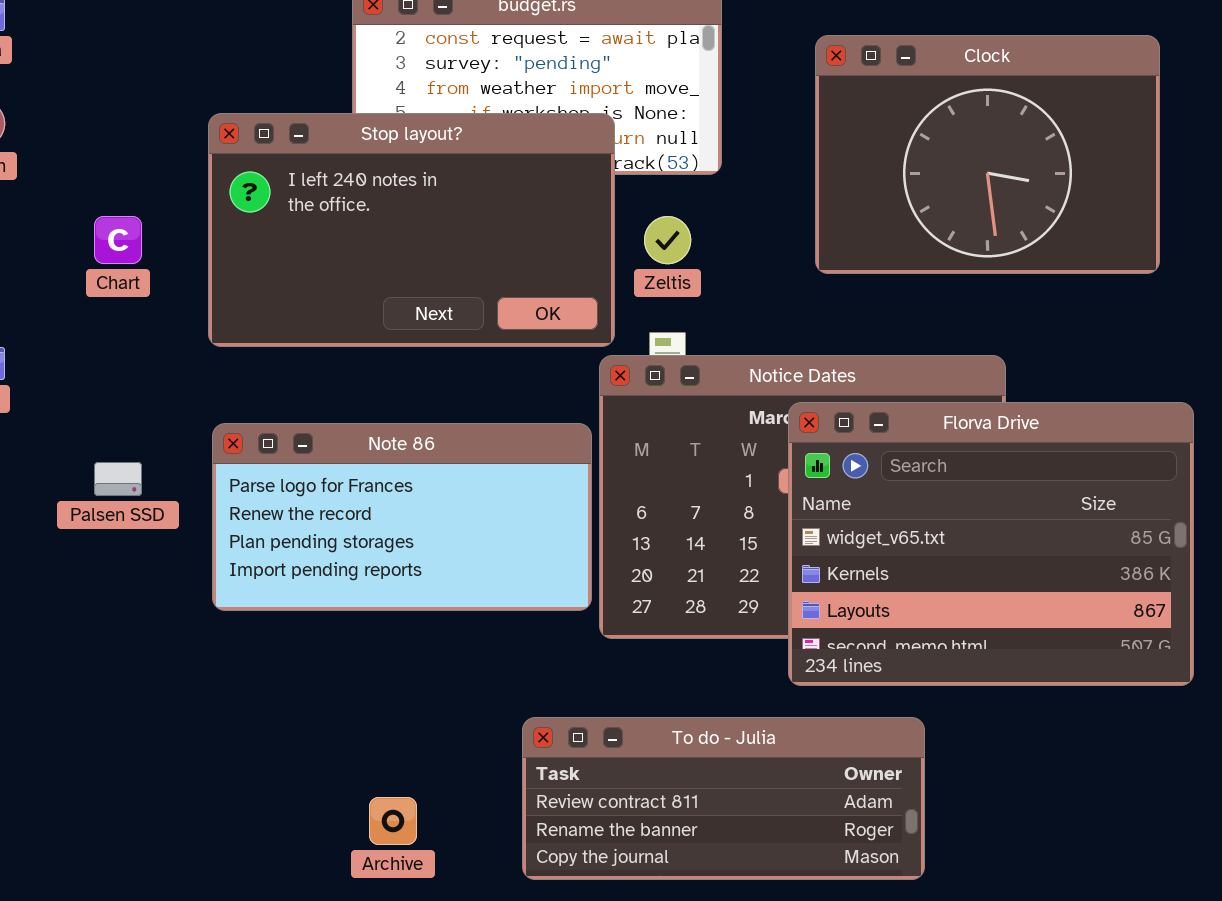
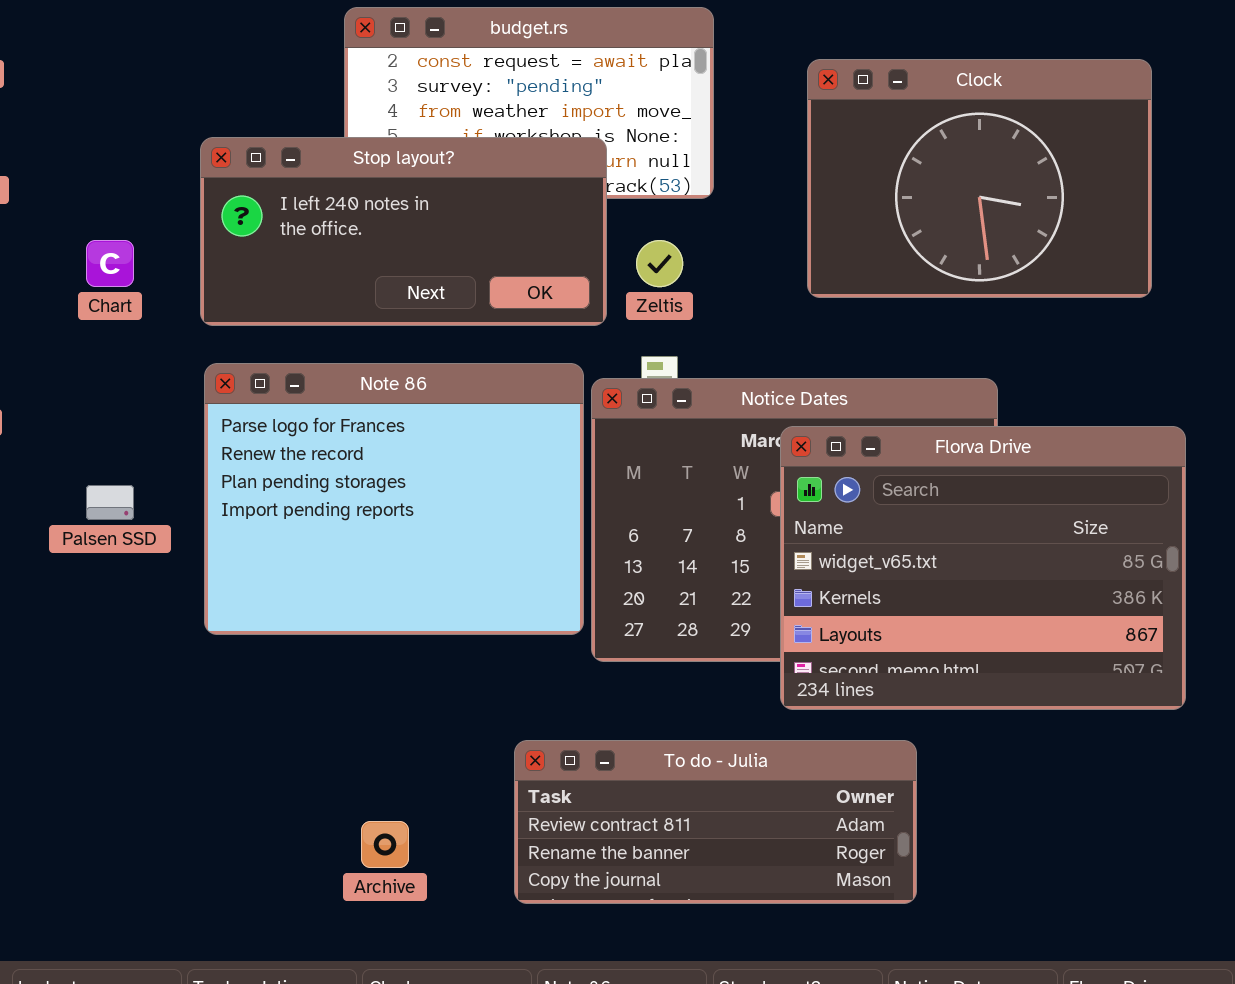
Stop layout?: [208,113,615,347] -> [200,137,607,326], resized
Note 86: [212,423,592,611] -> [204,363,584,635], resized

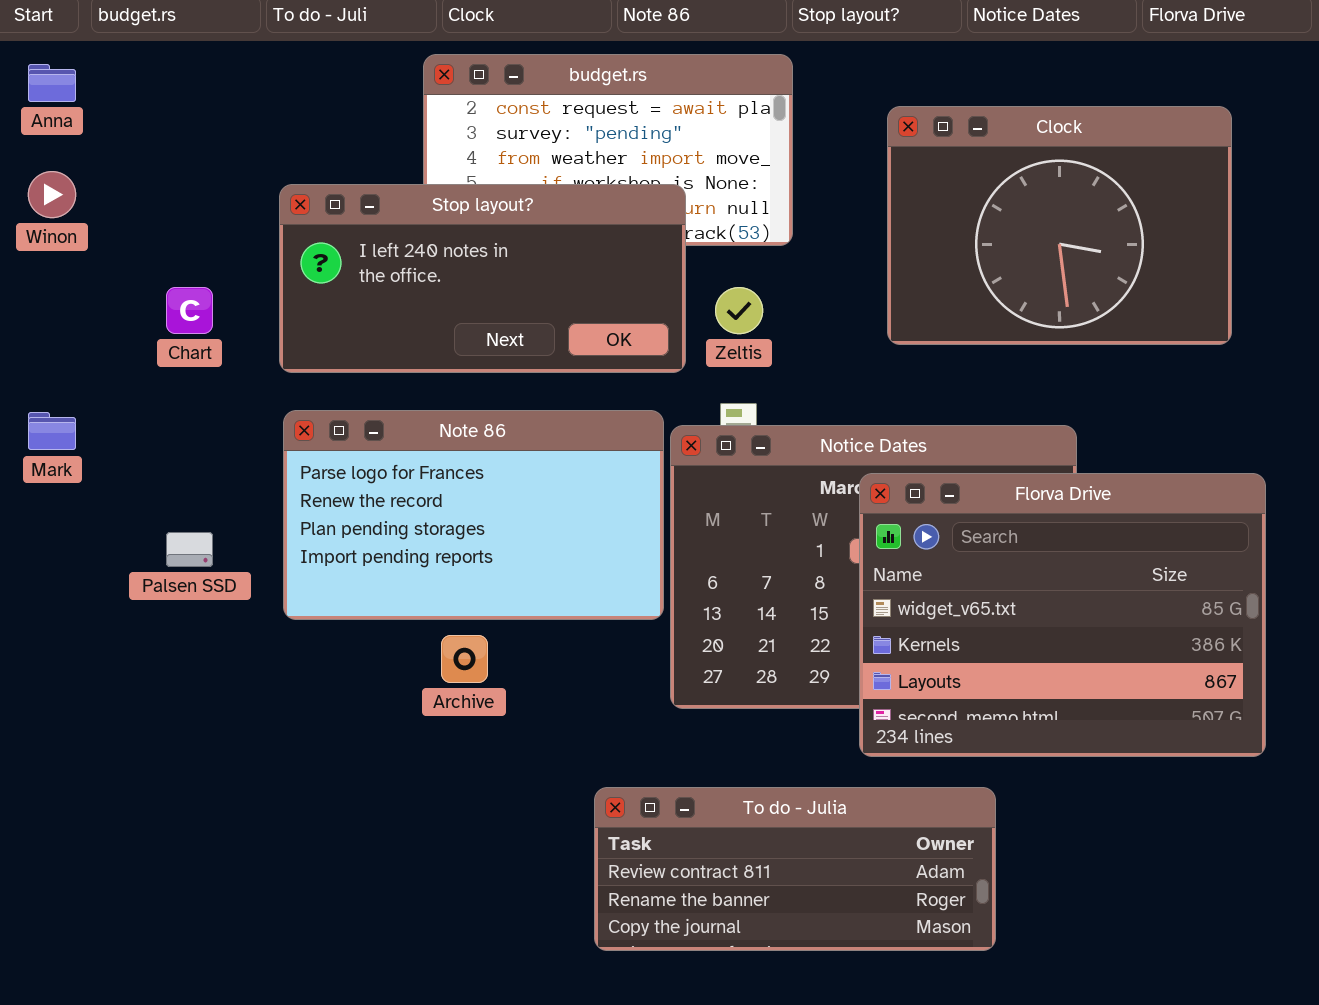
Note 86: [204,363,584,635] -> [283,410,664,620], resized
Archive: [361,821,409,868] -> [441,635,488,683], moved

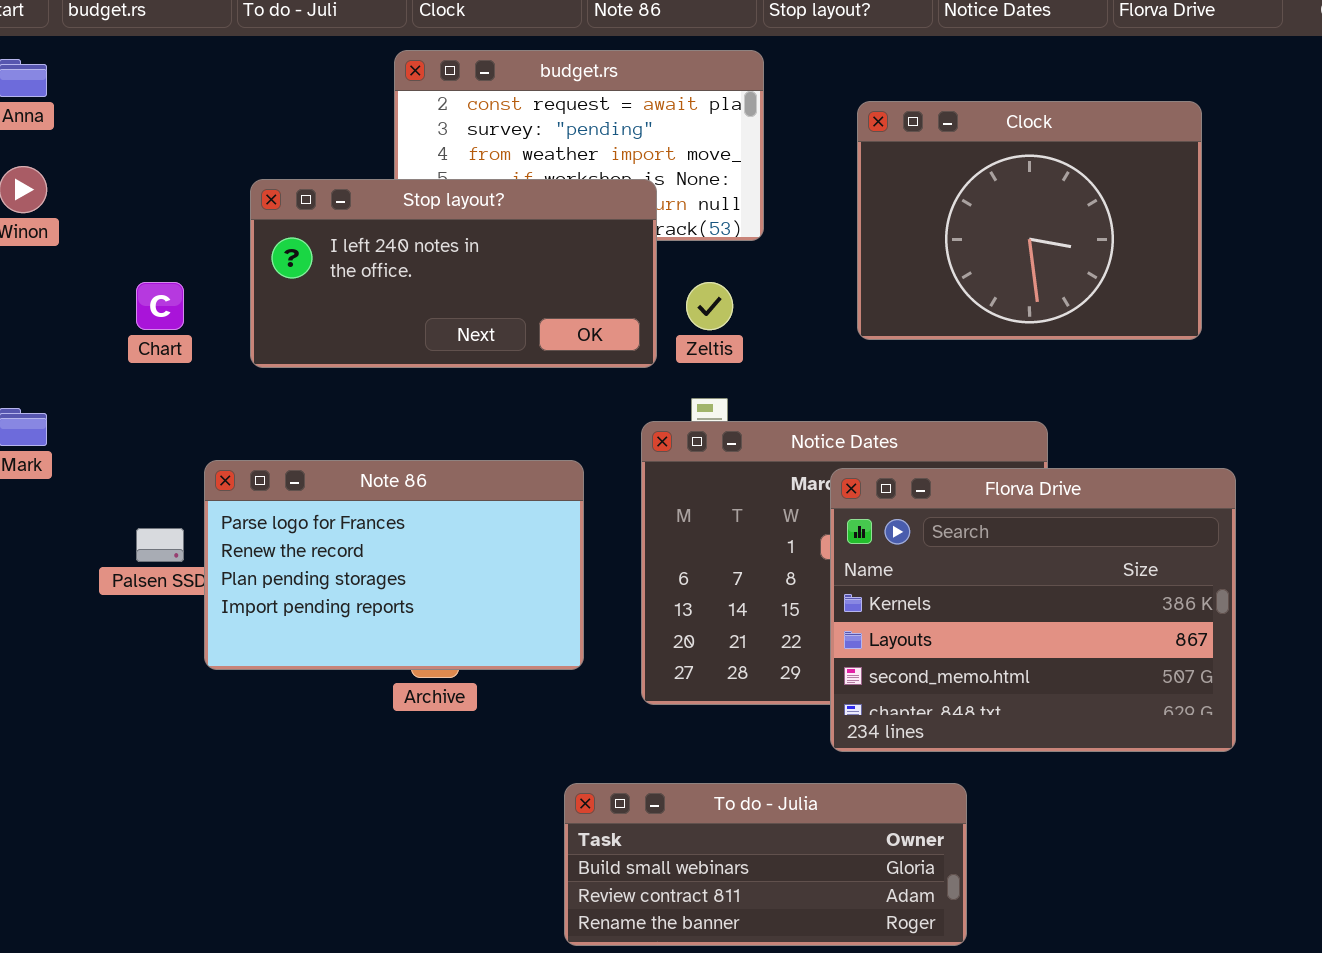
Note 86: [283,410,664,620] -> [204,460,584,670], moved
Florva Drive: [859,473,1266,757] -> [830,468,1236,752], scrolled down 1 row
To do - Julia: [594,787,996,951] -> [564,783,967,946], scrolled up 1 row

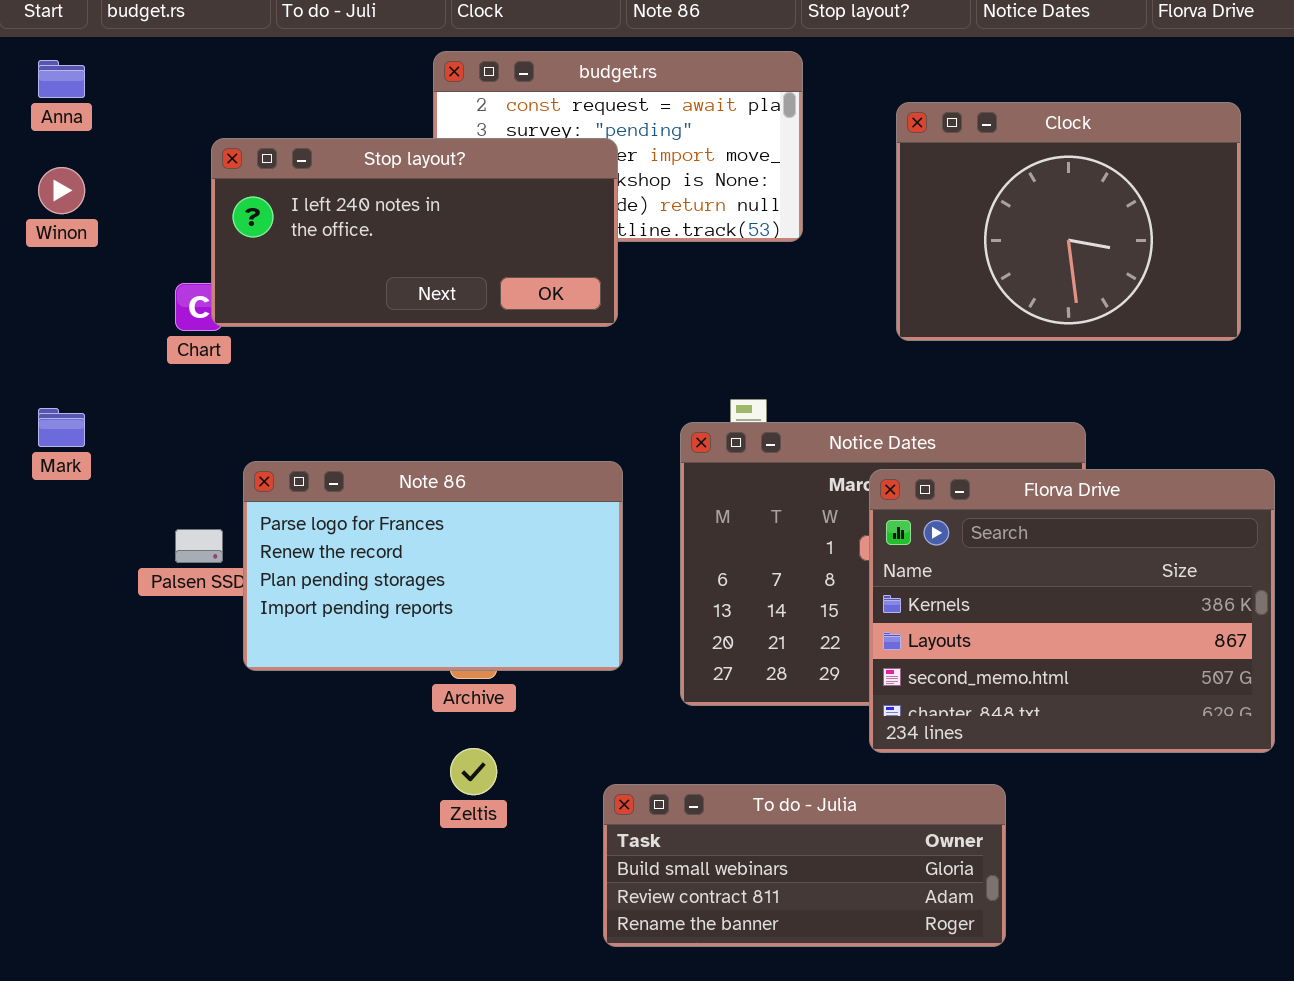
Stop layout?: [250,179,657,368] -> [211,138,618,327], moved
Zeltis: [686,282,733,330] -> [450,748,497,795], moved

